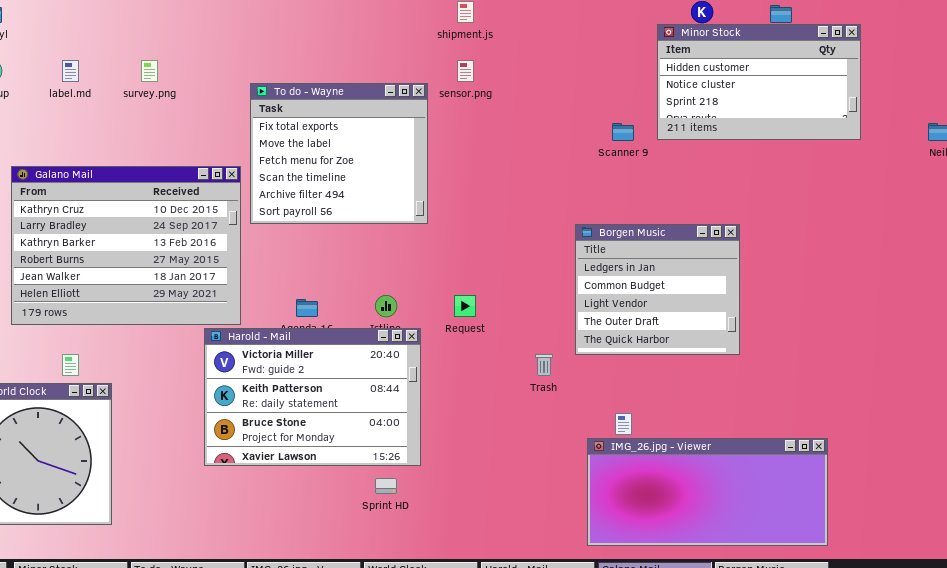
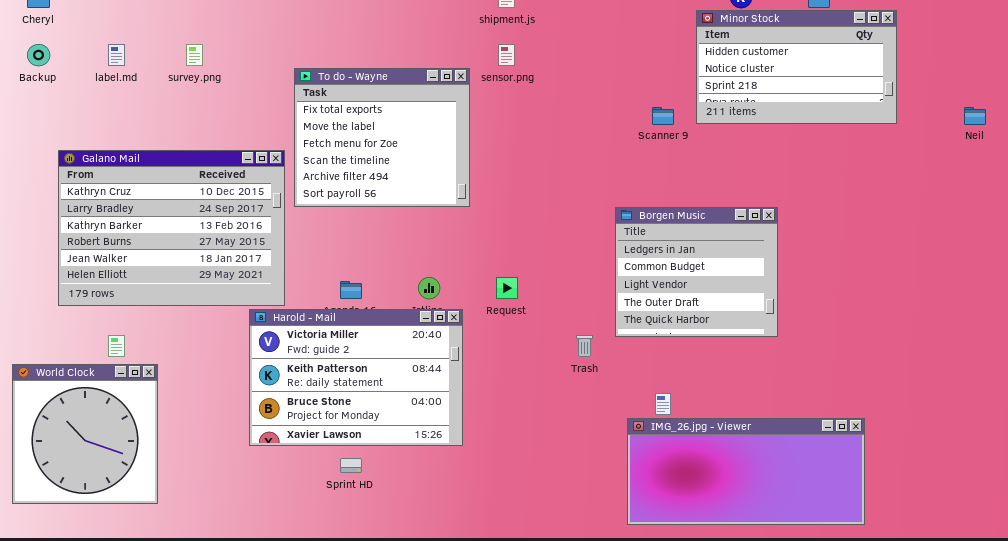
Sprint HD: [375,478,397,494] -> [340,458,362,473], moved

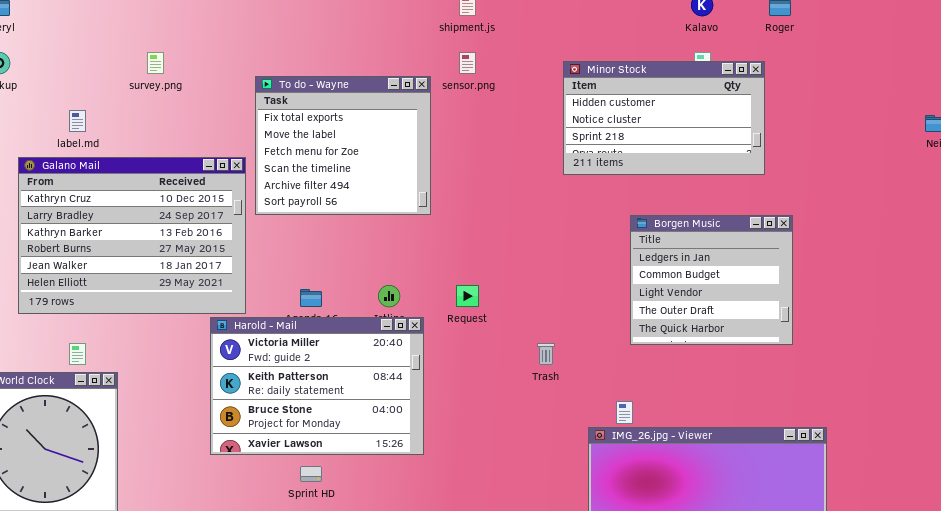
Minor Stock: [696,10,897,124] -> [563,61,765,175], moved
label.md: [108,44,125,66] -> [69,110,86,132], moved
Borgen Music: [615,207,778,337] -> [630,215,793,345], moved

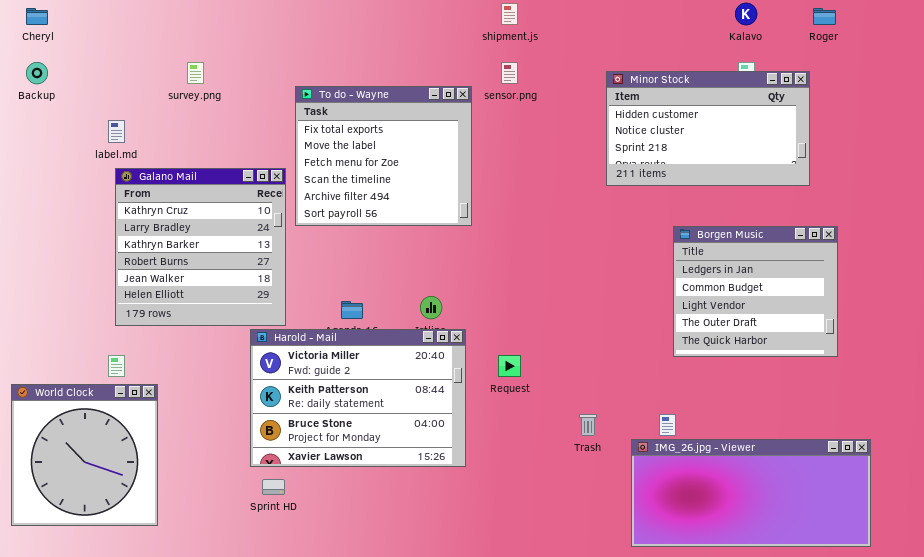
Galano Mail: [18,157,246,314] -> [115,168,286,326], resized
Request: [456,285,479,307] -> [498,355,521,377], moved
Trash: [537,343,555,365] -> [579,414,597,436], moved
Sprint HD: [300,466,322,482] -> [262,479,285,495], moved

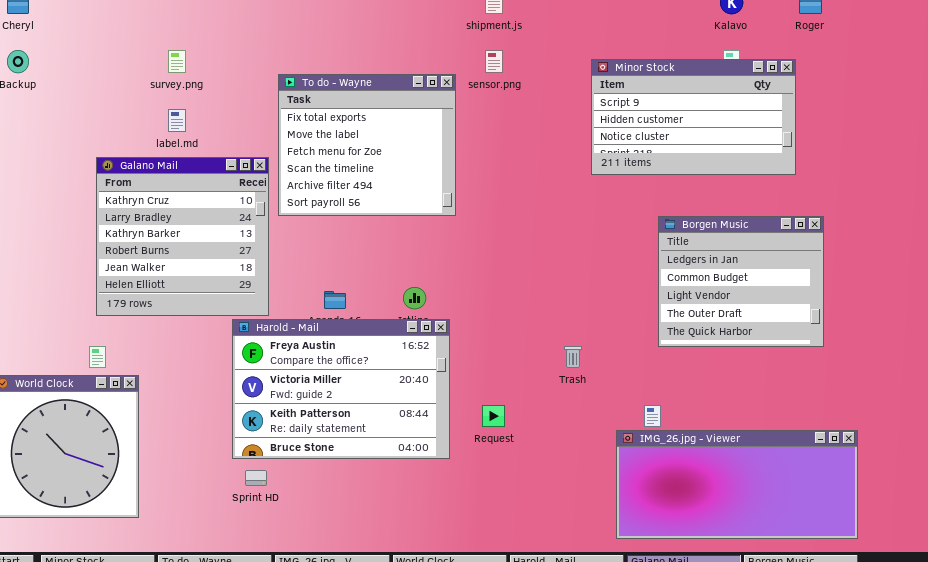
Minor Stock: [606,71,810,186] -> [591,59,796,175], scrolled up 1 row
label.md: [108,120,125,143] -> [168,109,186,132], moved
Harold - Mail: [250,329,466,467] -> [232,319,450,459], scrolled up 1 row
Request: [498,355,521,377] -> [482,405,505,427], moved
Trash: [579,414,597,436] -> [564,346,582,368], moved

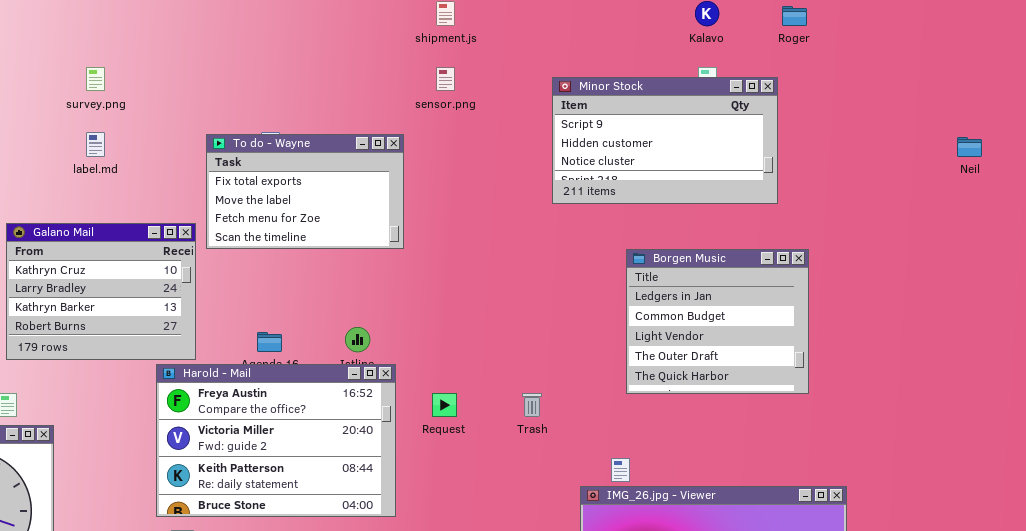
To do - Wayne: [278,74,456,216] -> [206,134,404,249], resized
Galano Mail: [96,157,269,316] -> [6,223,196,360], resized
Request: [482,405,505,427] -> [432,393,457,417], moved

